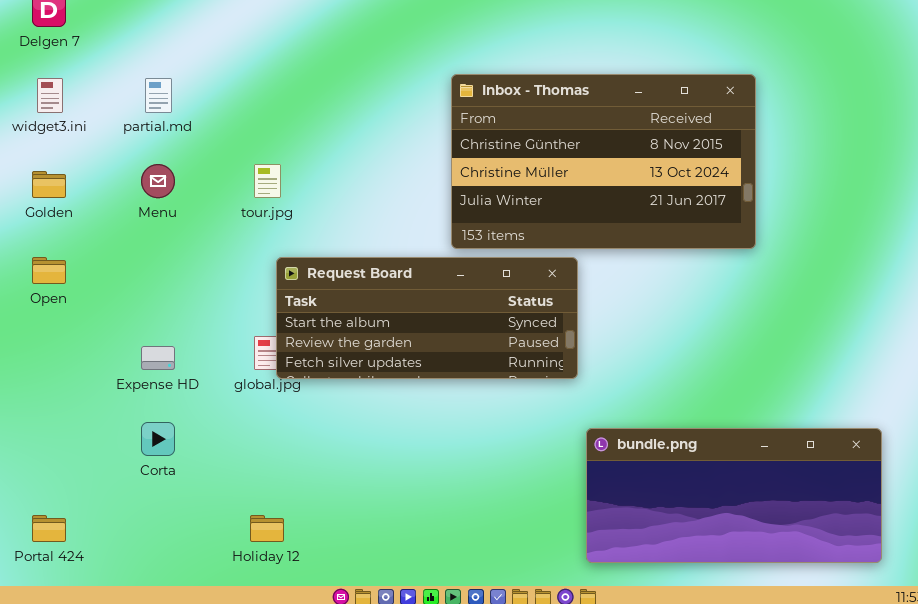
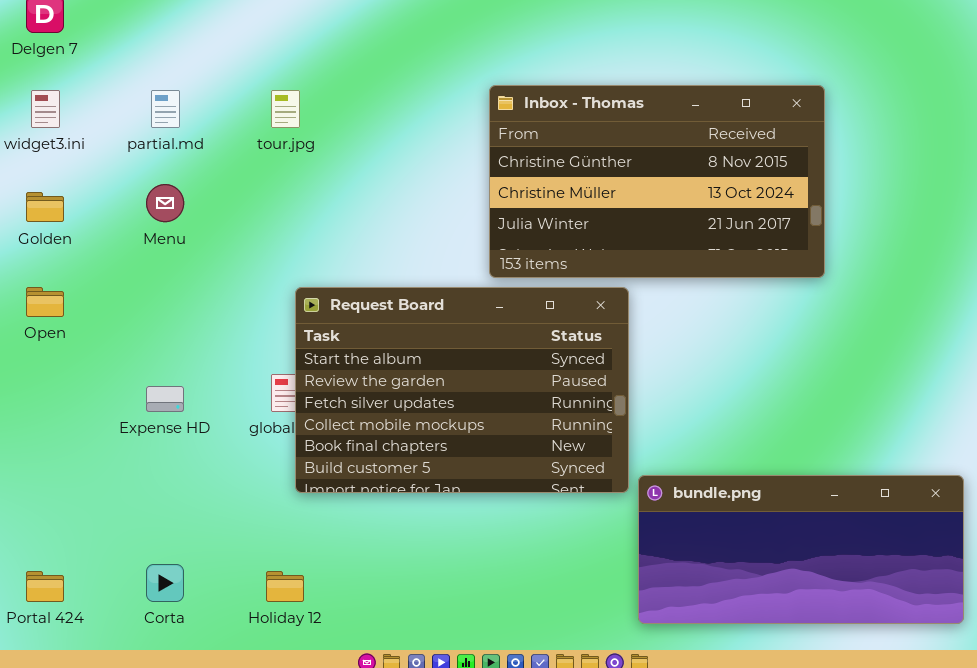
tour.jpg: [254,164,281,198] -> [271,90,300,128], moved
Request Board: [276,257,578,379] -> [295,287,629,493], resized
Corta: [141,422,175,456] -> [146,564,184,602], moved

